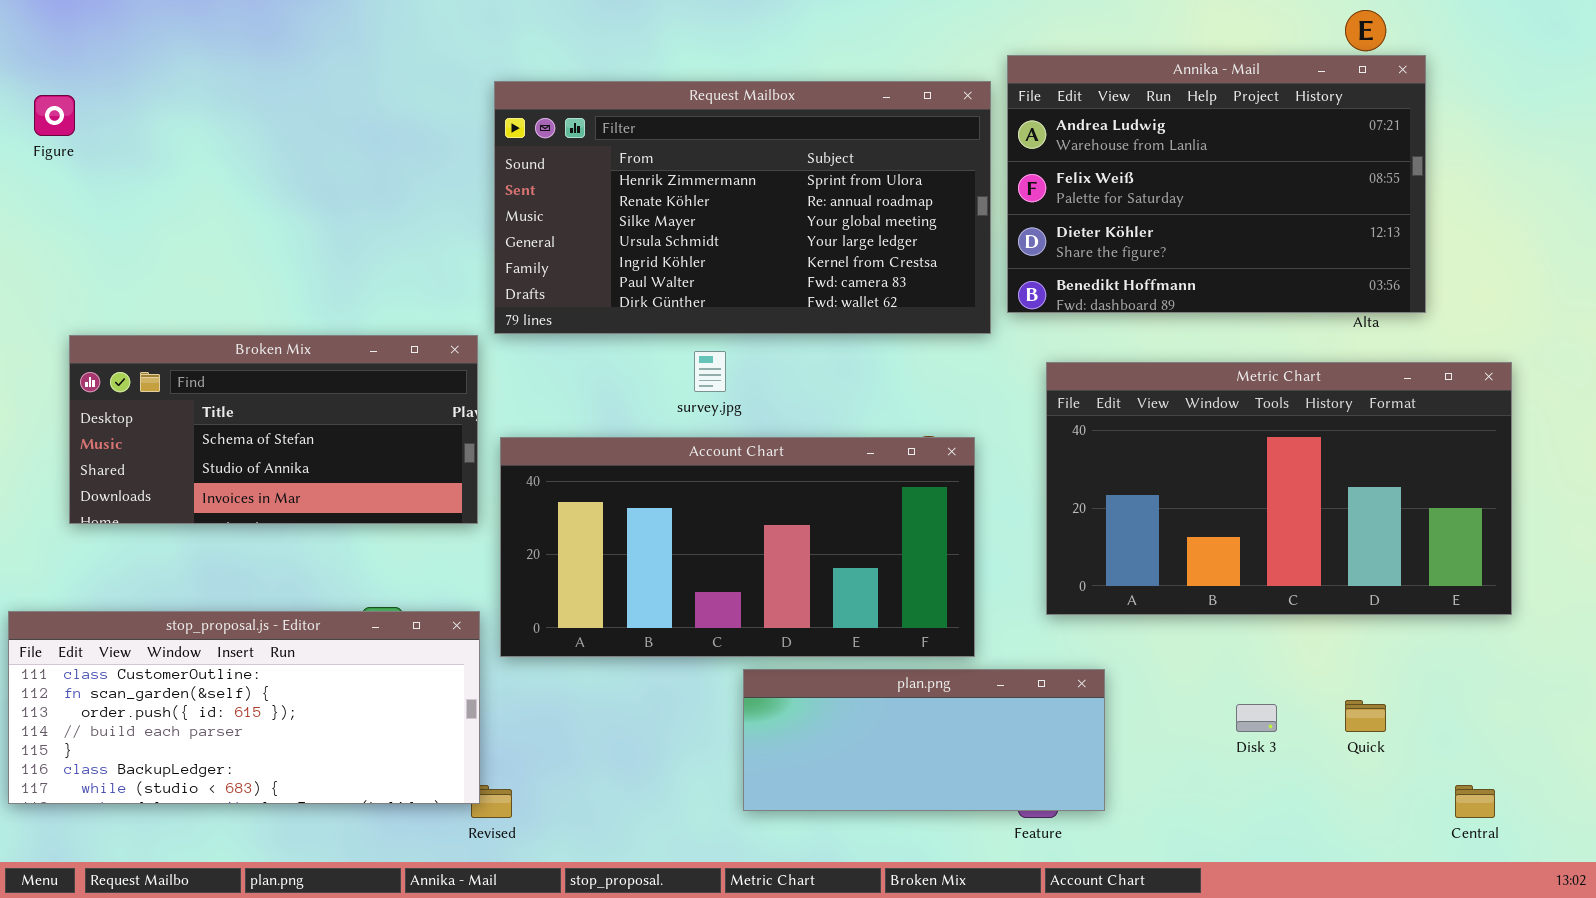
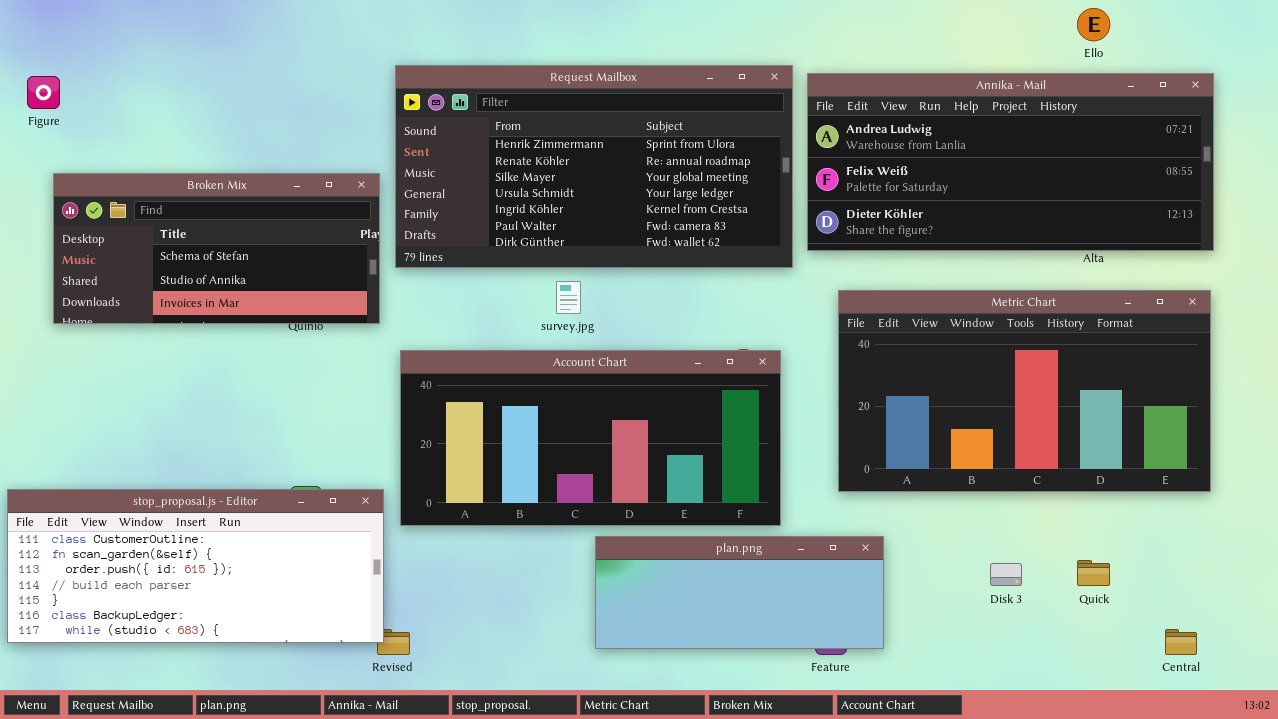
Annika - Mail: [1007,55,1426,313] -> [807,73,1214,251], resized
Broken Mix: [69,335,478,524] -> [53,173,380,324], moved

